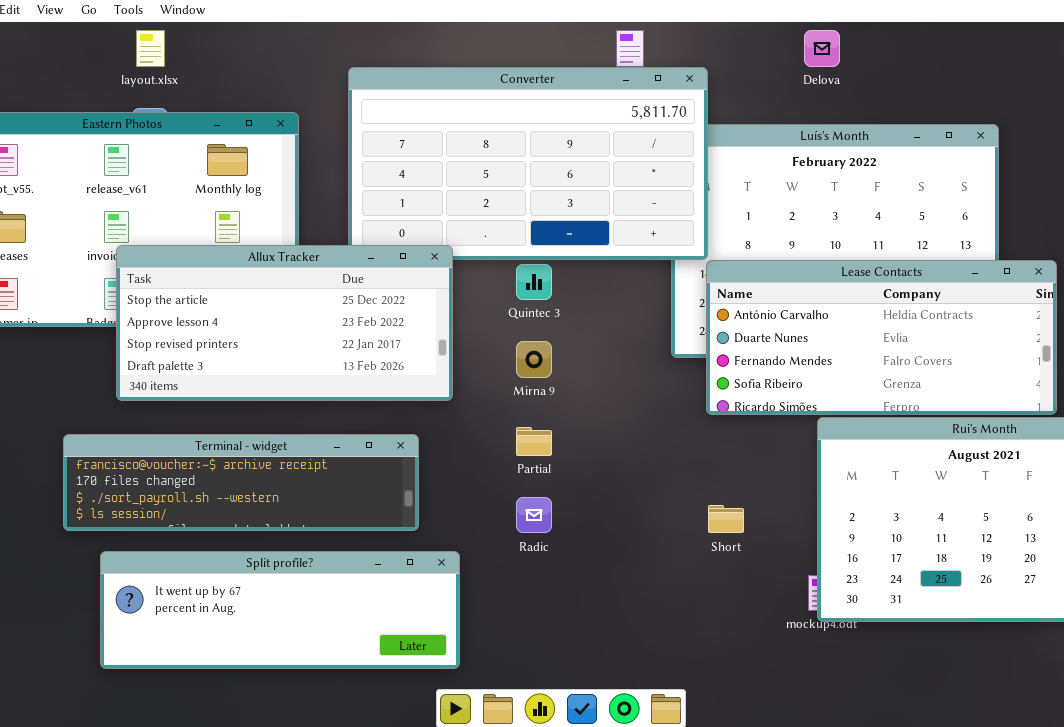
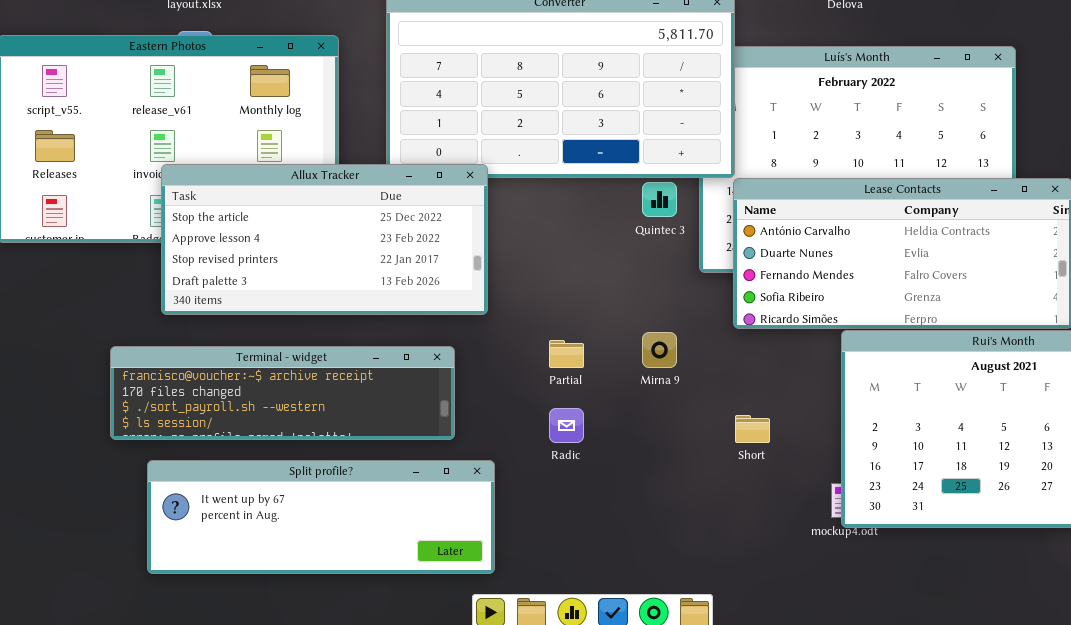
Quintec 3: [516,264,552,300] -> [642,182,677,217], moved
Mirna 9: [516,341,552,378] -> [642,332,677,368], moved

